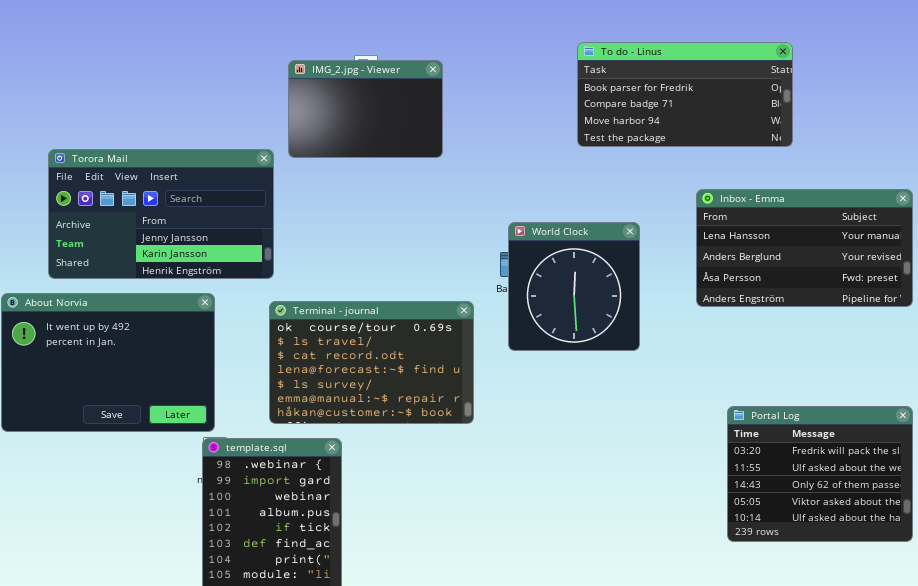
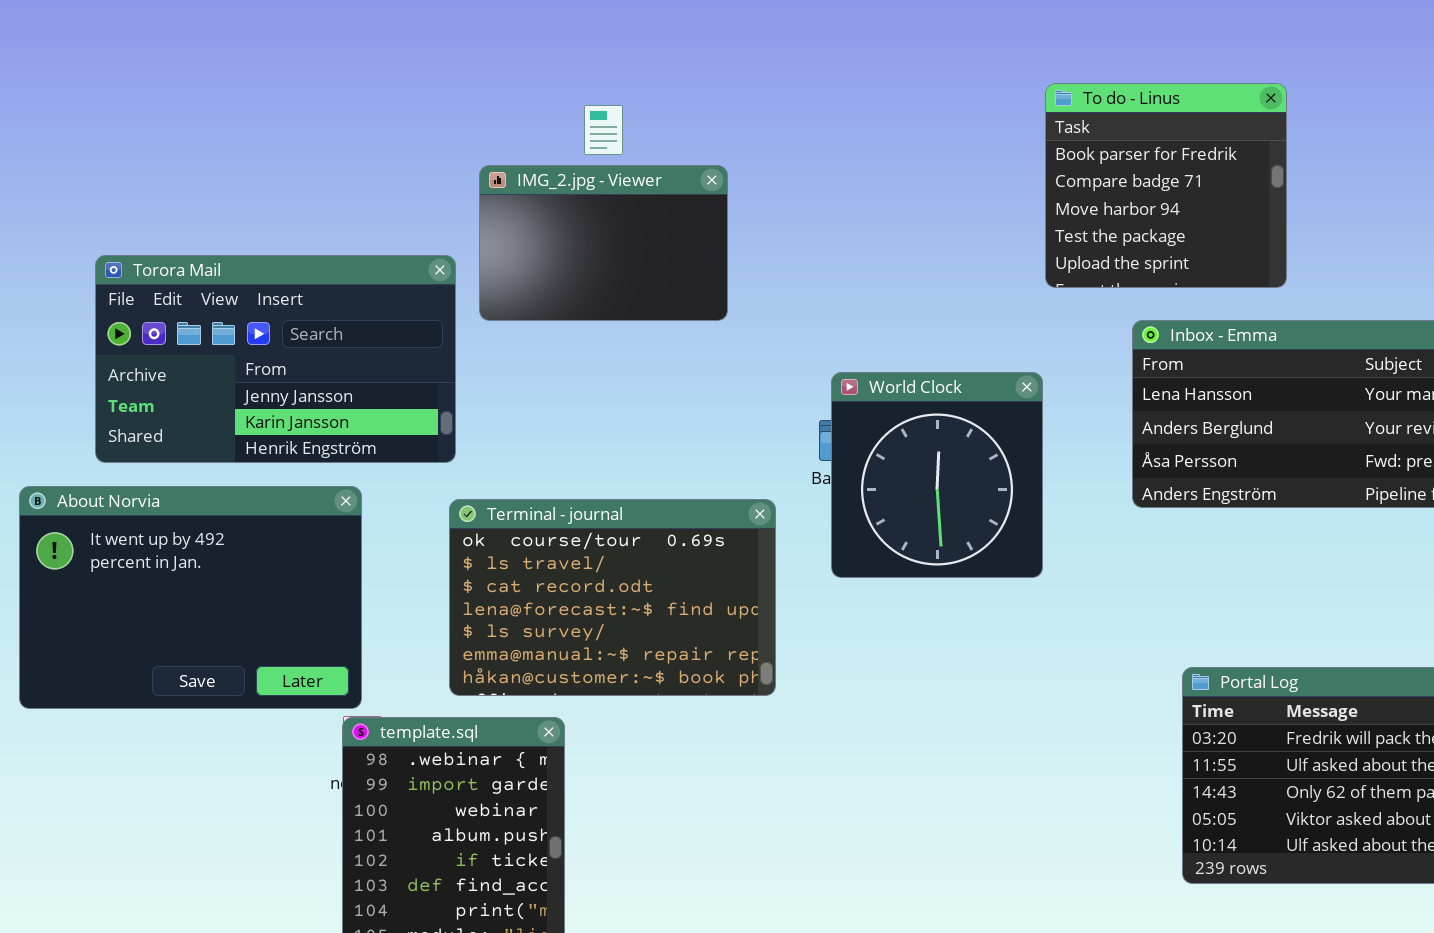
To do - Linus: [577,42,793,147] -> [1045,83,1287,288], resized
IMG_2.jpg - Viewer: [288,60,443,158] -> [479,165,728,321], moved

